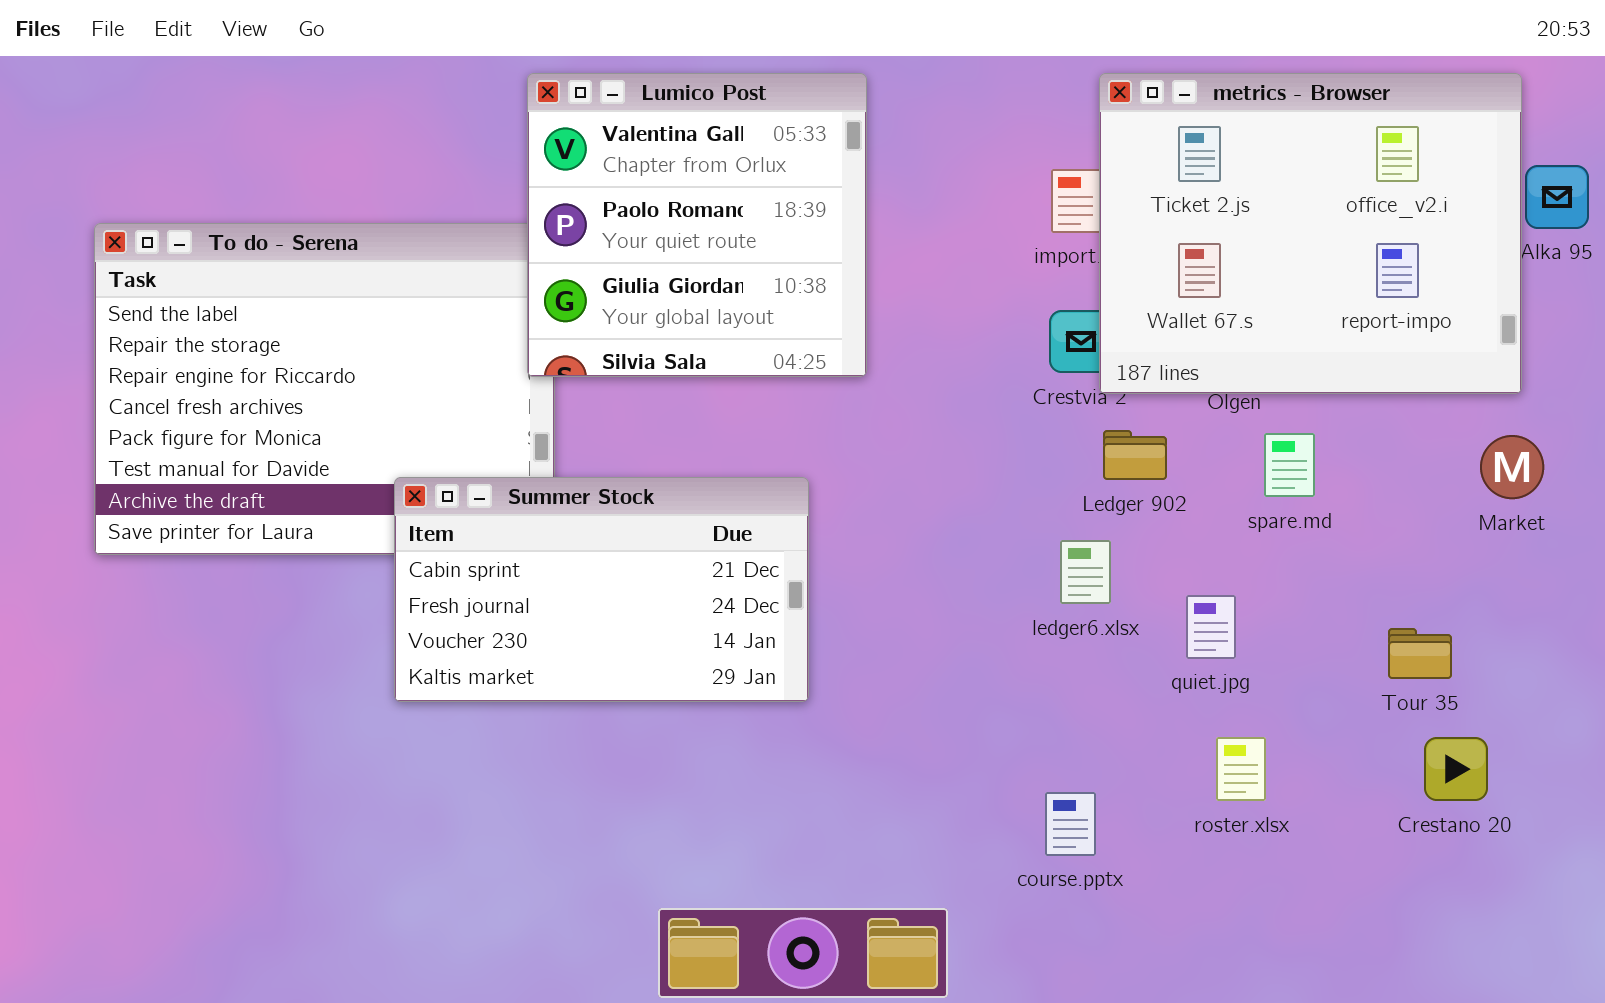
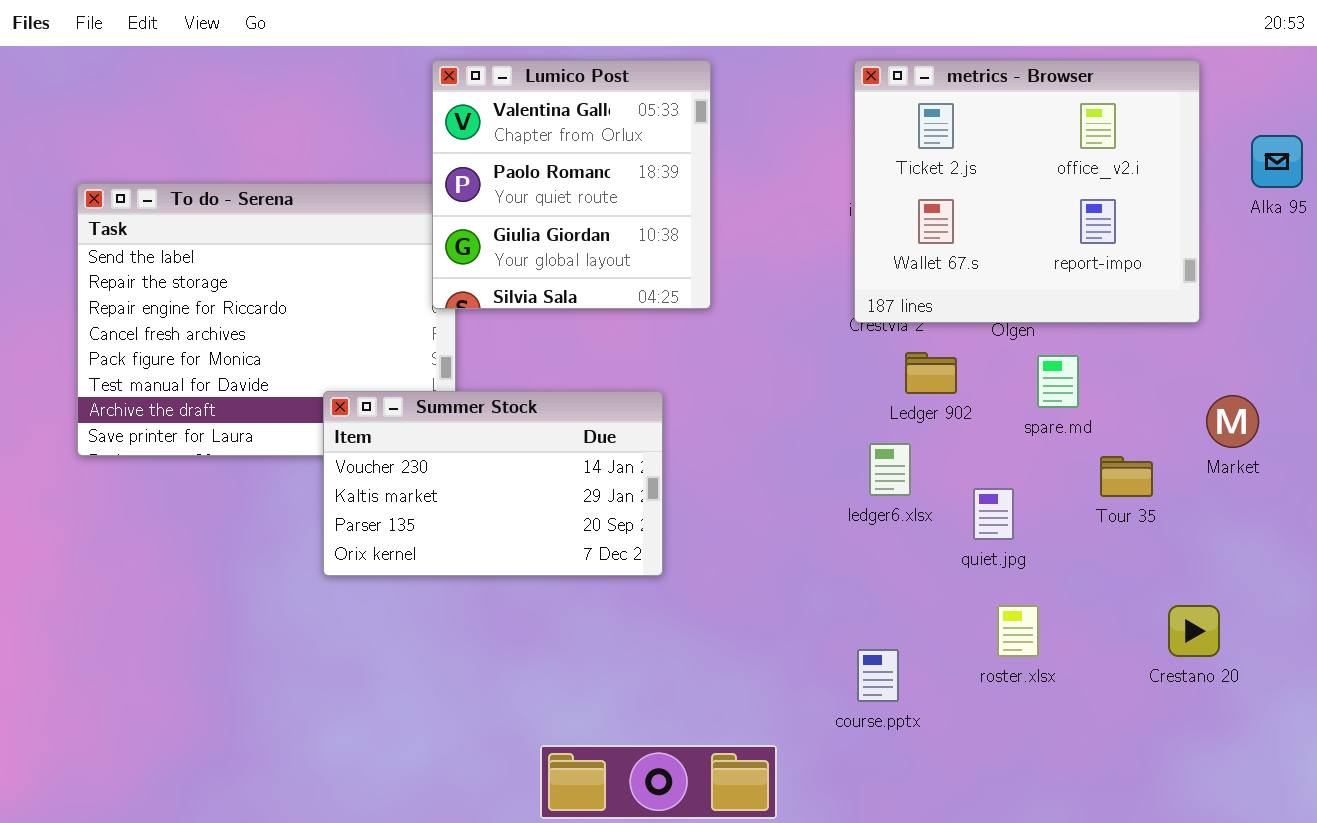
metrics - Browser: [1099,73,1522,394] -> [854,60,1200,323], moved
Market: [1480,435,1544,499] -> [1206,395,1259,448], moved
Summer Stock: [394,477,809,702] -> [323,391,663,576], scrolled down 2 rows
Tour 35: [1388,628,1452,679] -> [1100,456,1153,497], moved

